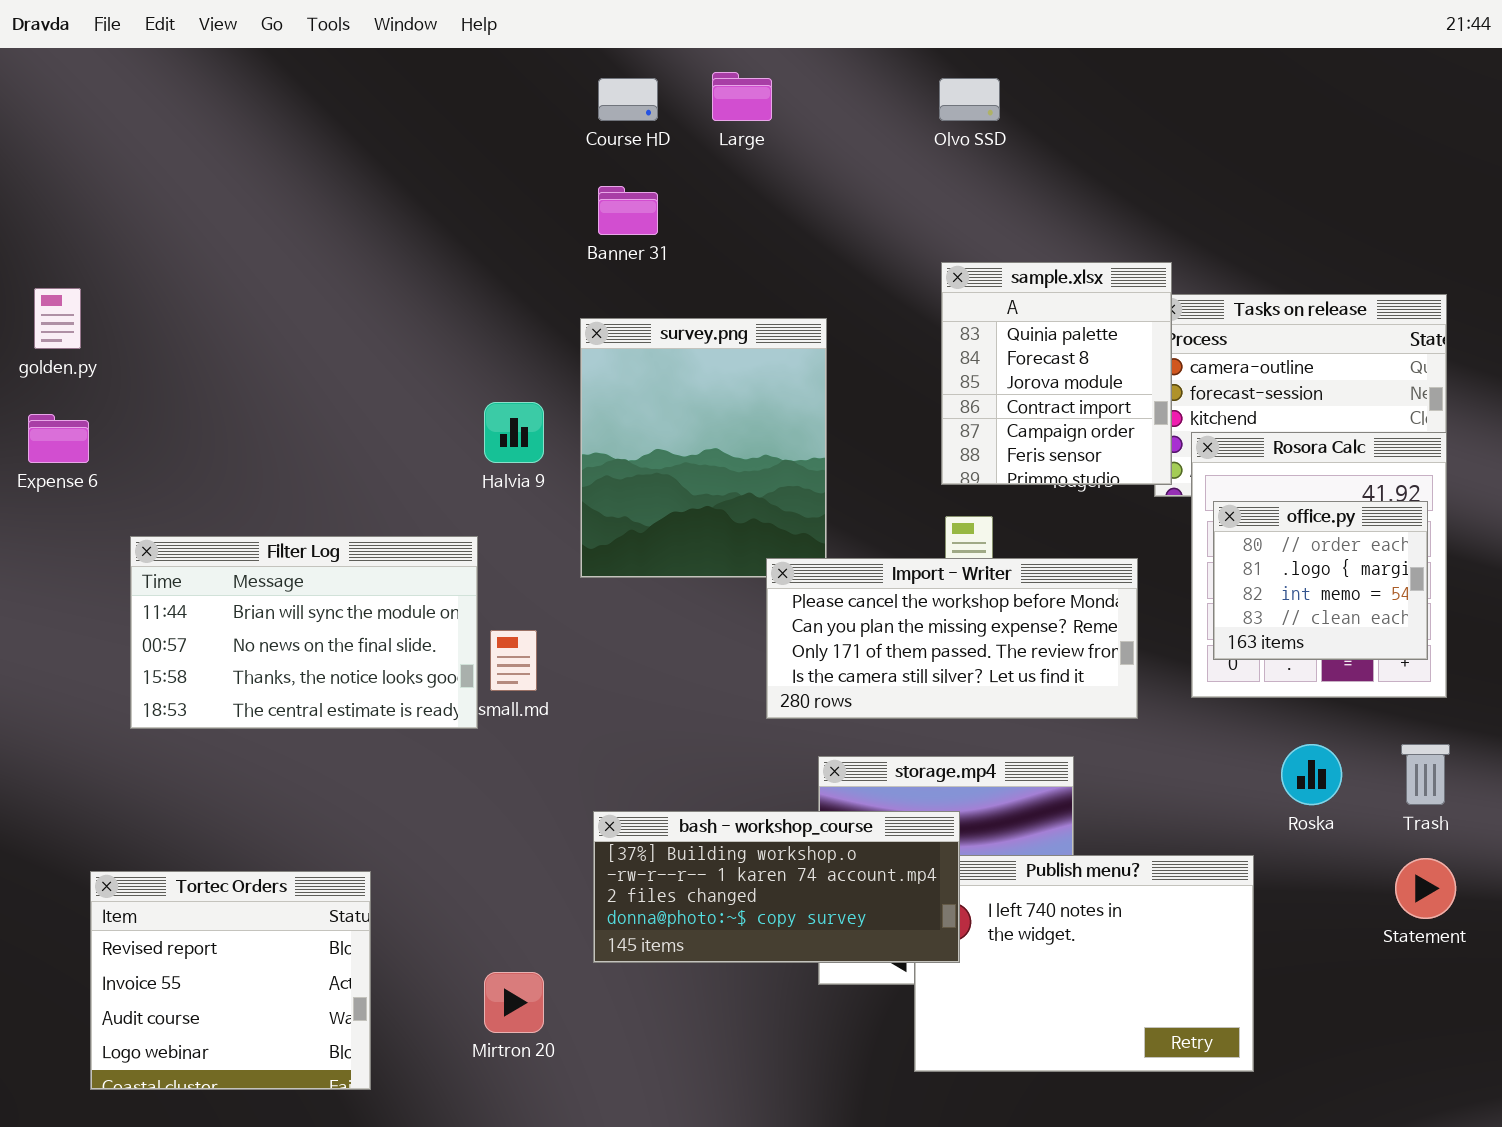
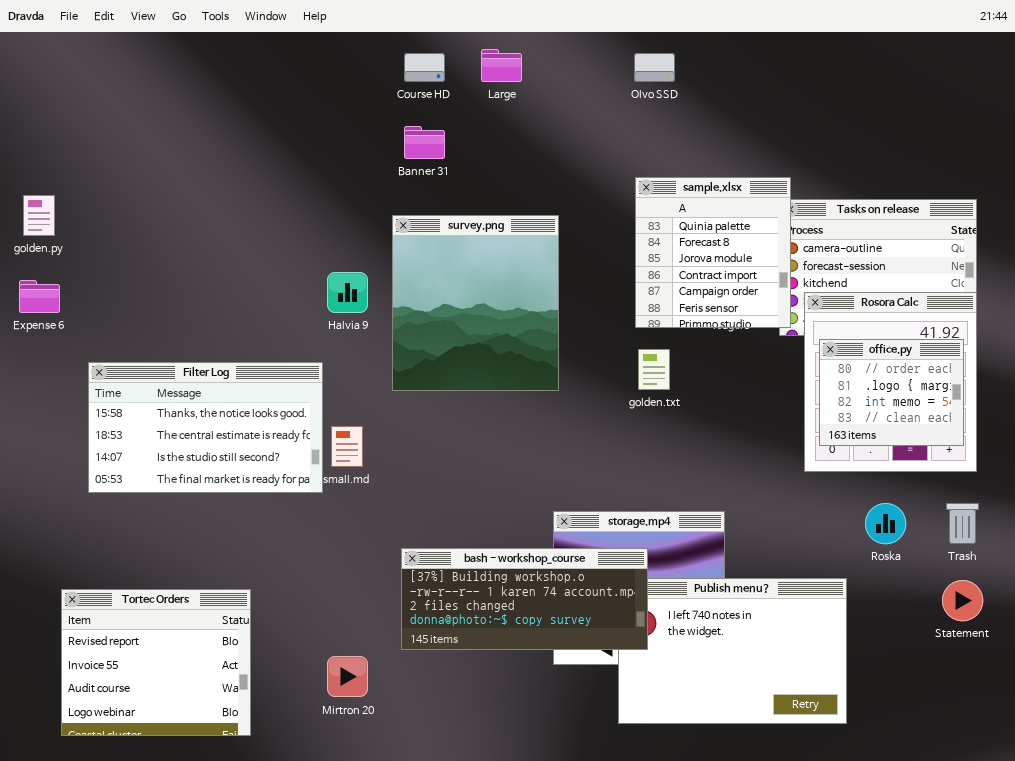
Filter Log: [130,536,478,729] -> [88,362,323,493], scrolled down 2 rows
Import - Writer: [766,558,1138,719] -> none, closed

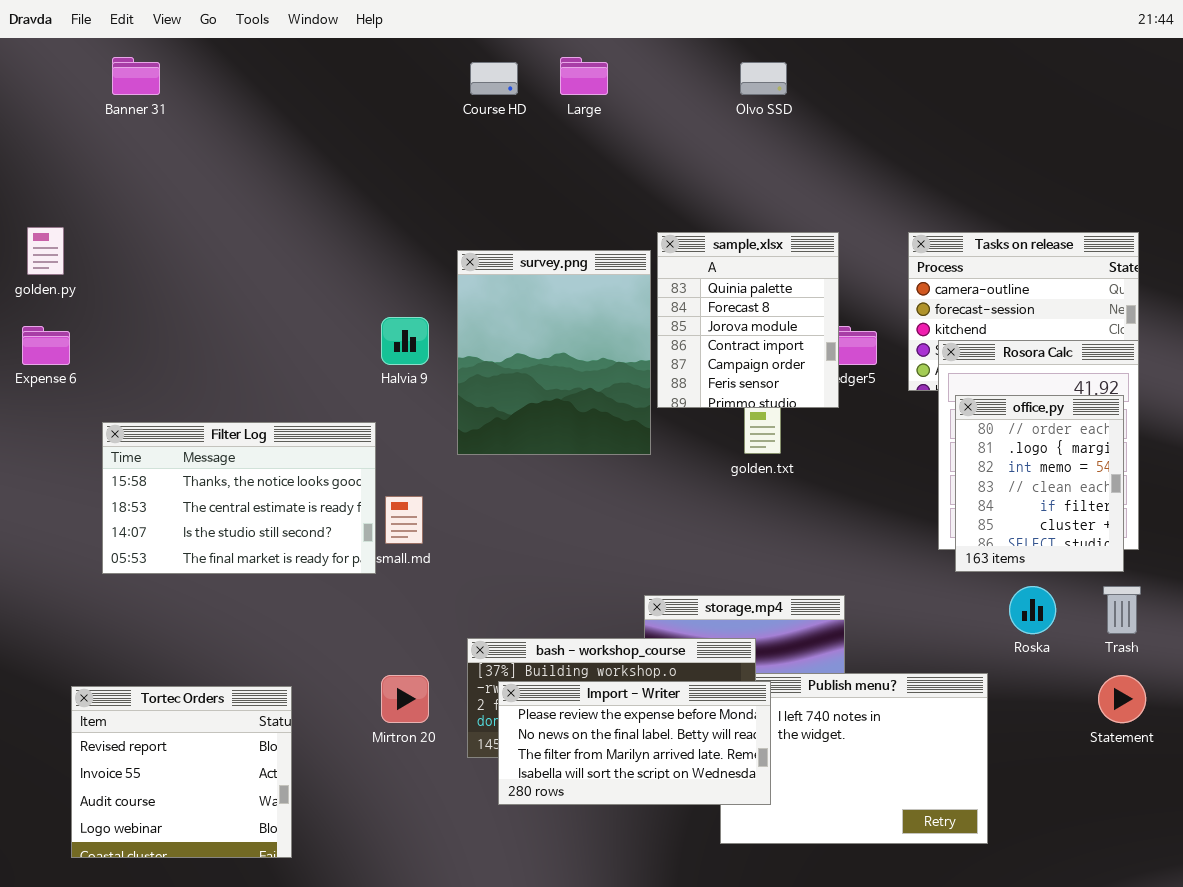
Banner 31: [404,126,445,159] -> [112,57,160,95], moved
sample.xlsx: [635,177,791,328] -> [657,232,839,408], moved
office.py: [819,339,964,446] -> [955,395,1124,572], resized
Import - Writer: none -> [498,681,771,805], opened
Mirtron 20: [327,656,368,697] -> [381,675,429,723], moved

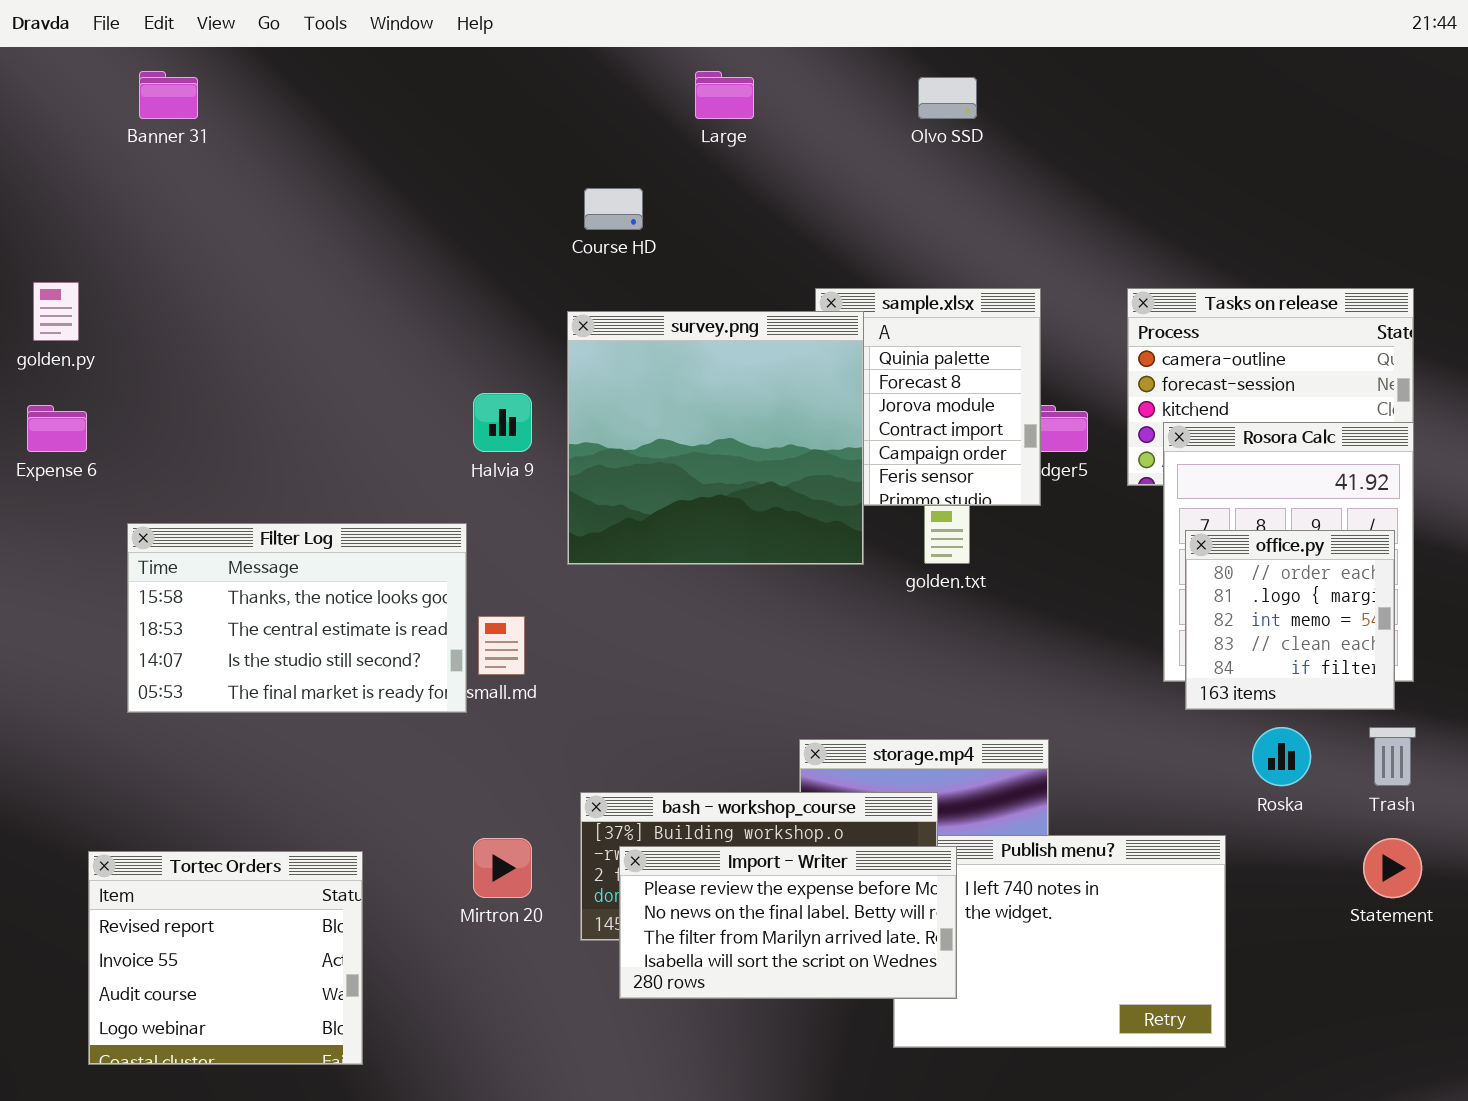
Course HD: [470,62,518,95] -> [584,188,643,230], moved
survey.png: [457,250,651,455] -> [567,311,864,565], resized
office.py: [955,395,1124,572] -> [1185,530,1395,710], resized

